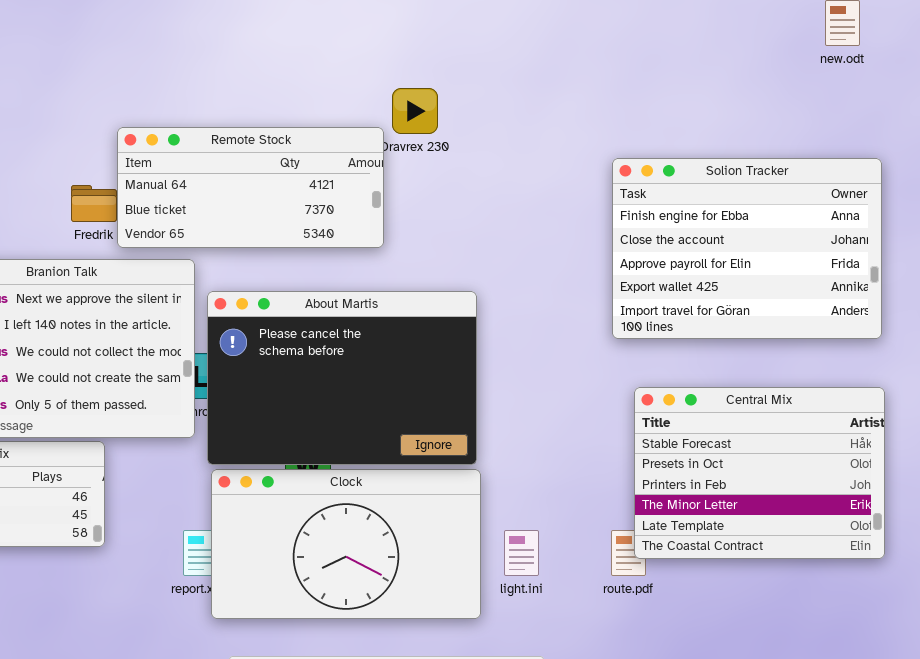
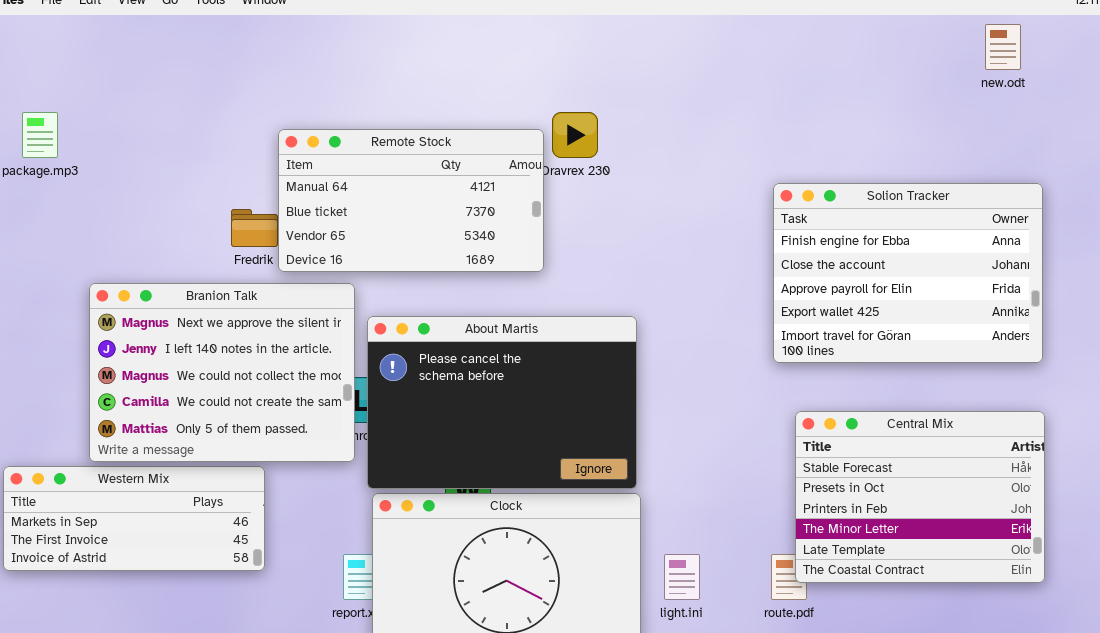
Remote Stock: [117,127,384,248] -> [278,129,544,272], resized

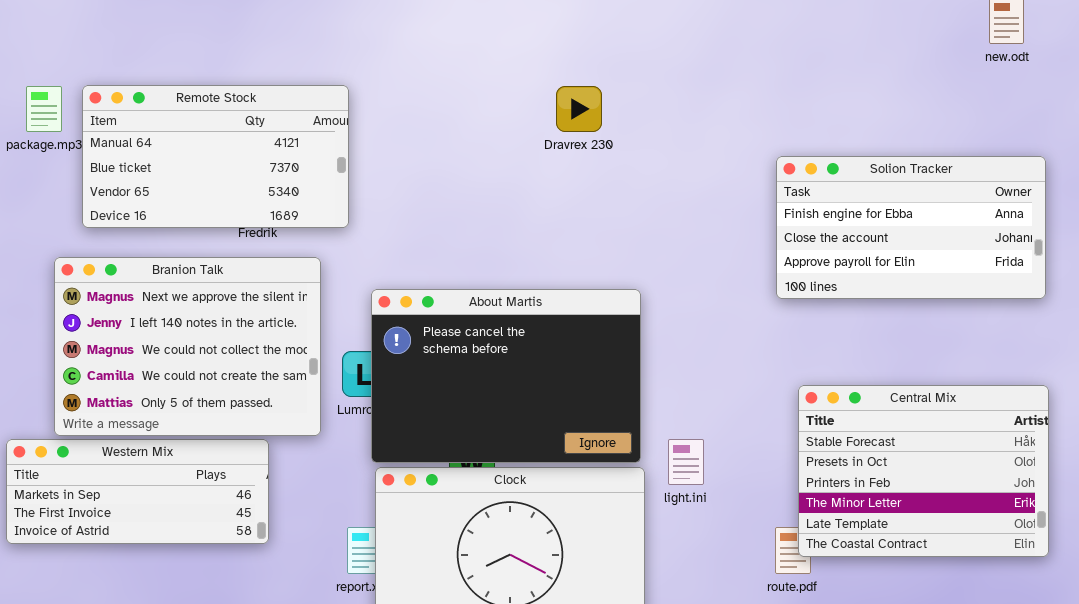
Remote Stock: [278,129,544,272] -> [82,85,349,228], moved
Solion Tracker: [773,183,1043,363] -> [776,156,1046,299], resized
Branion Talk: [89,283,355,462] -> [54,257,321,436], moved
light.ini: [664,554,700,600] -> [668,439,704,485], moved

